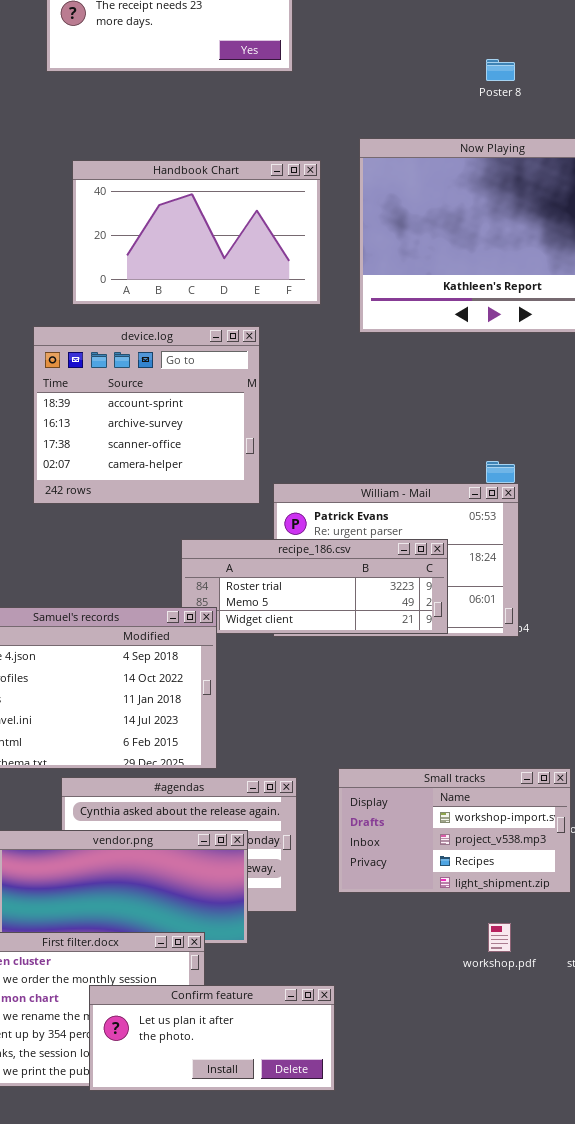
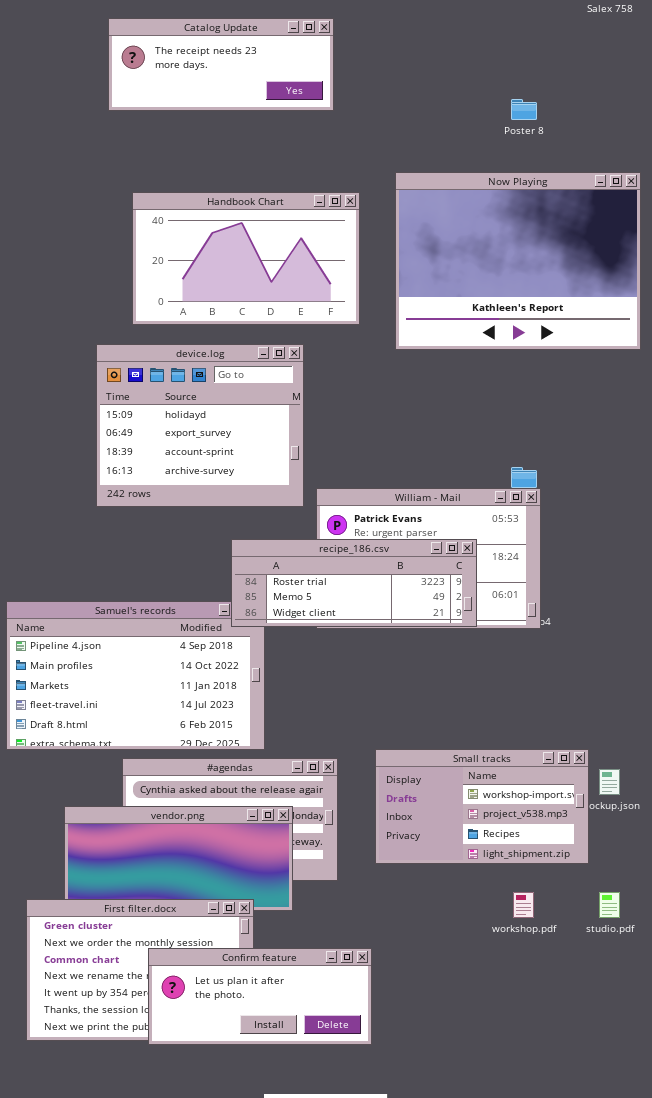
device.log: [33,326,260,504] -> [96,344,304,507], scrolled up 2 rows
recipe_186.csv: [181,539,448,634] -> [231,539,477,627], raised

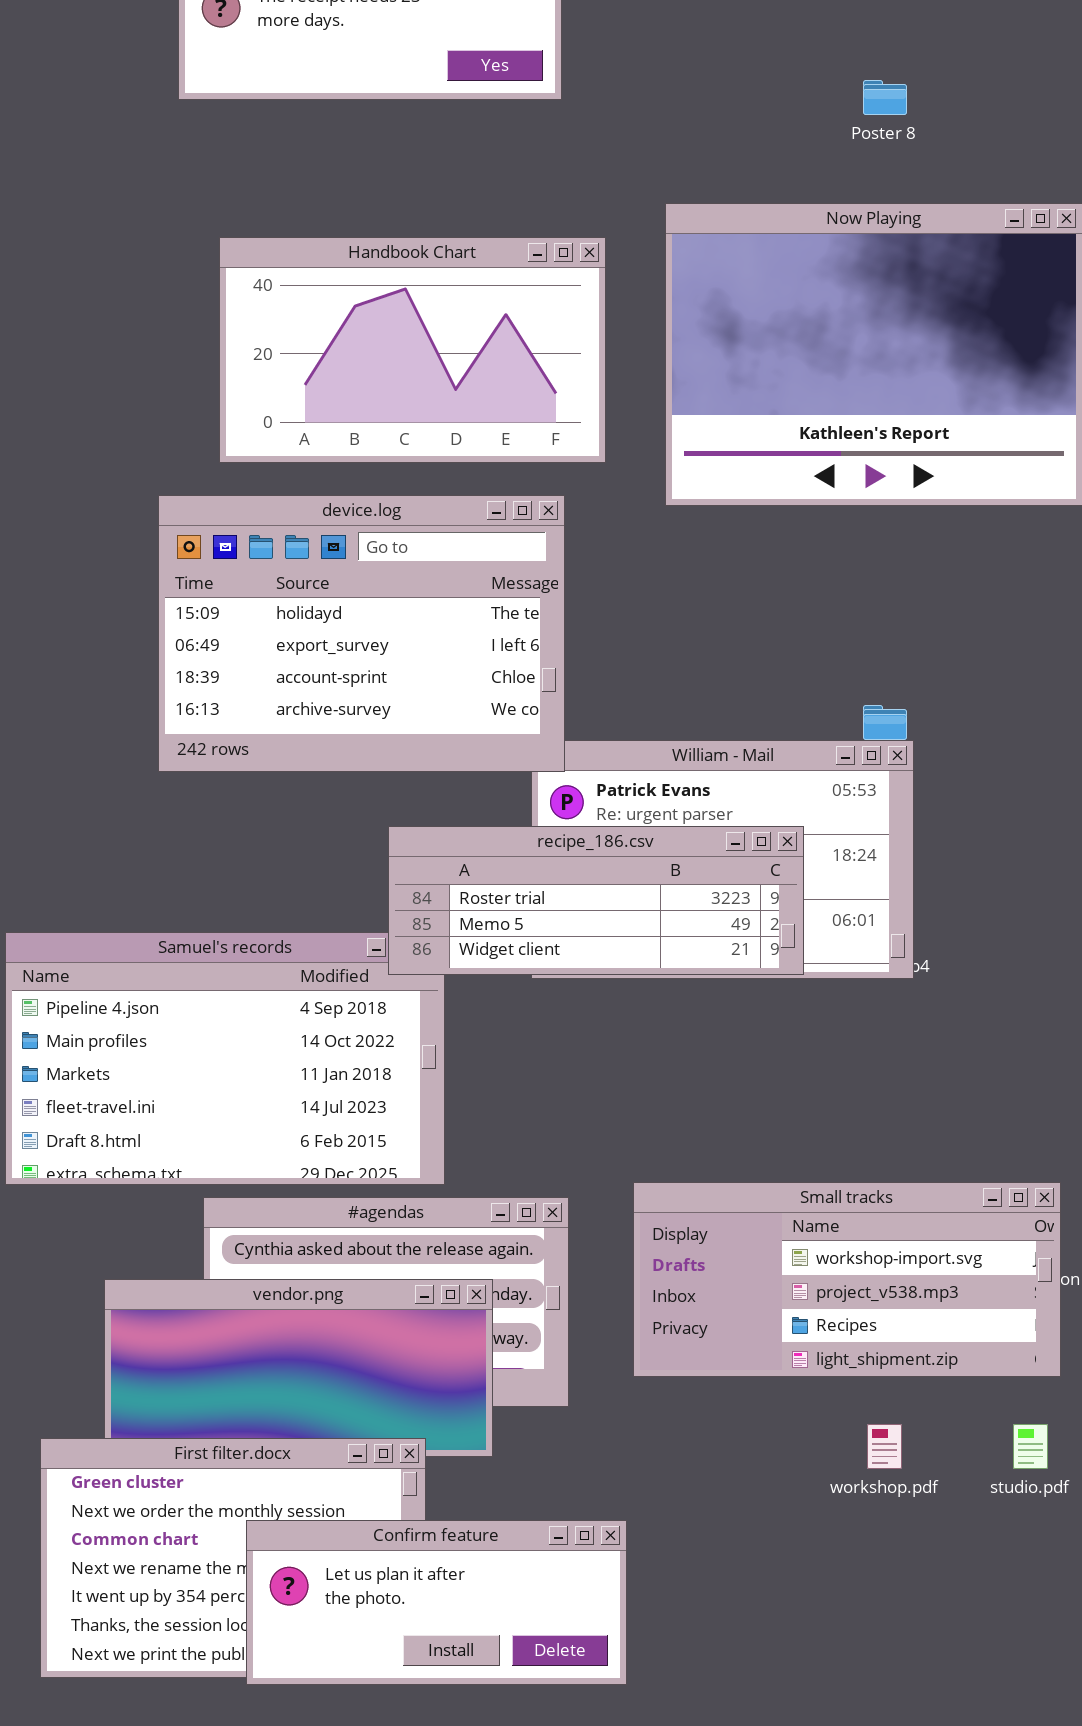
device.log: [96,344,304,507] -> [158,495,565,772], resized
Small tracks: [375,749,589,864] -> [633,1182,1061,1377], resized

